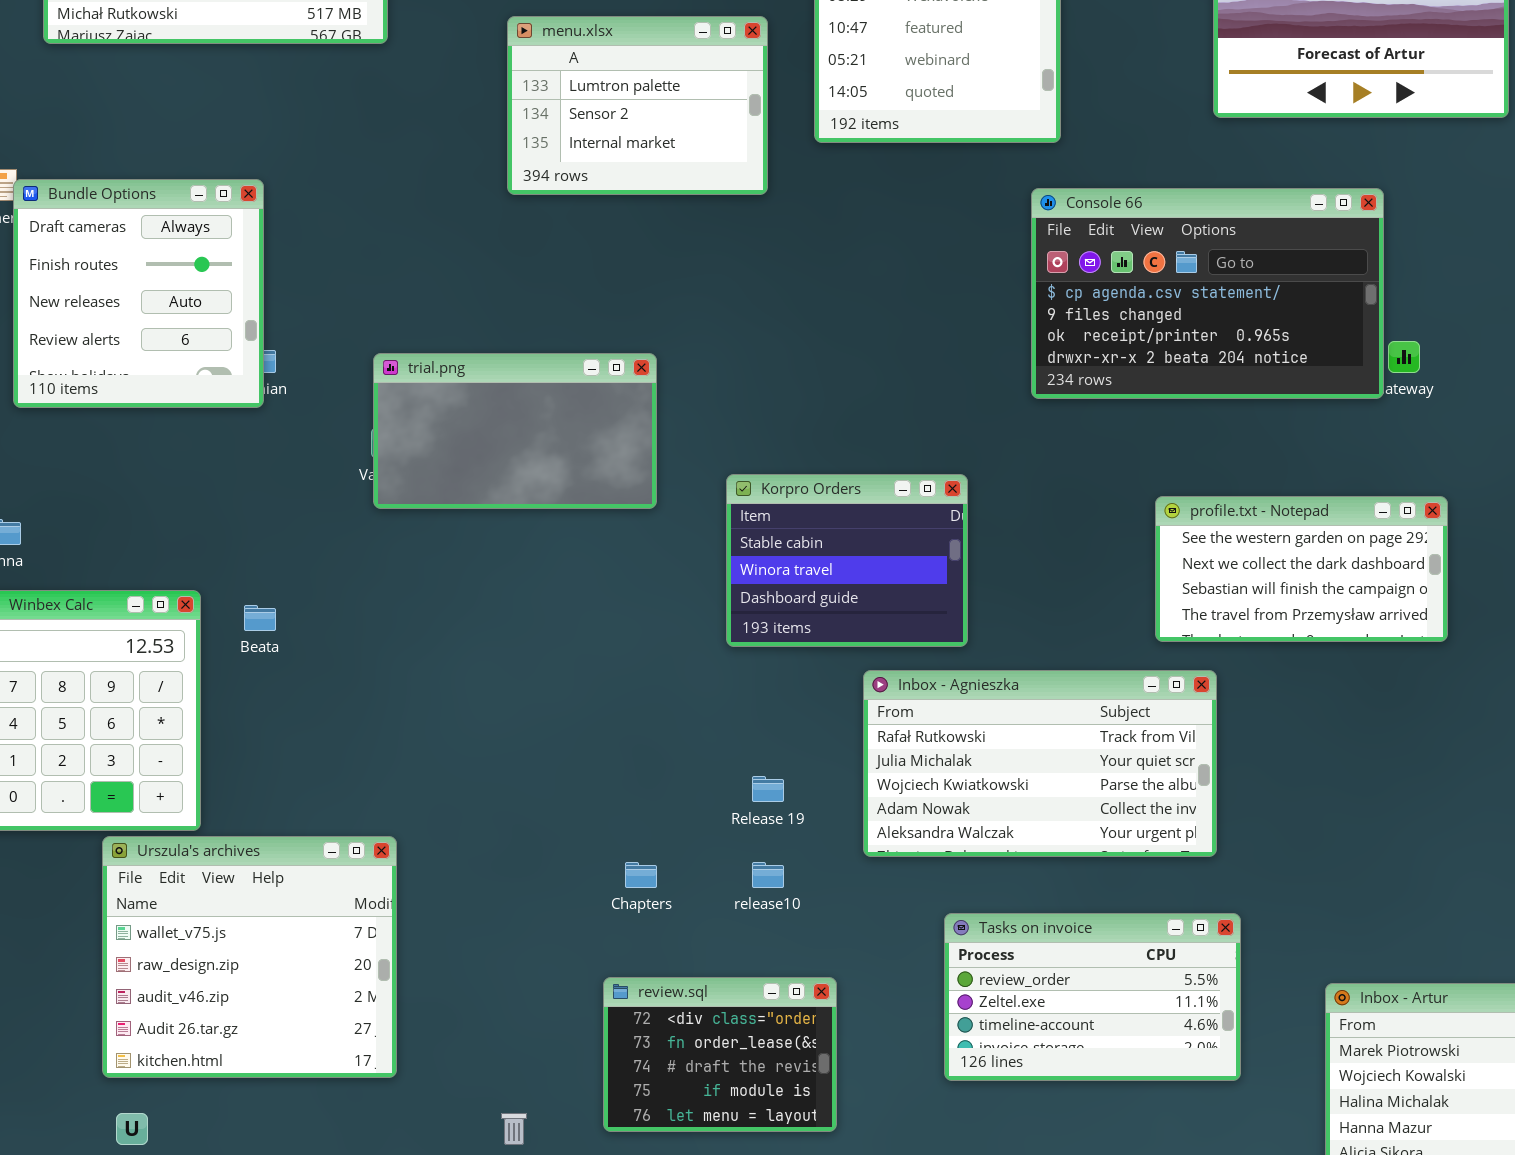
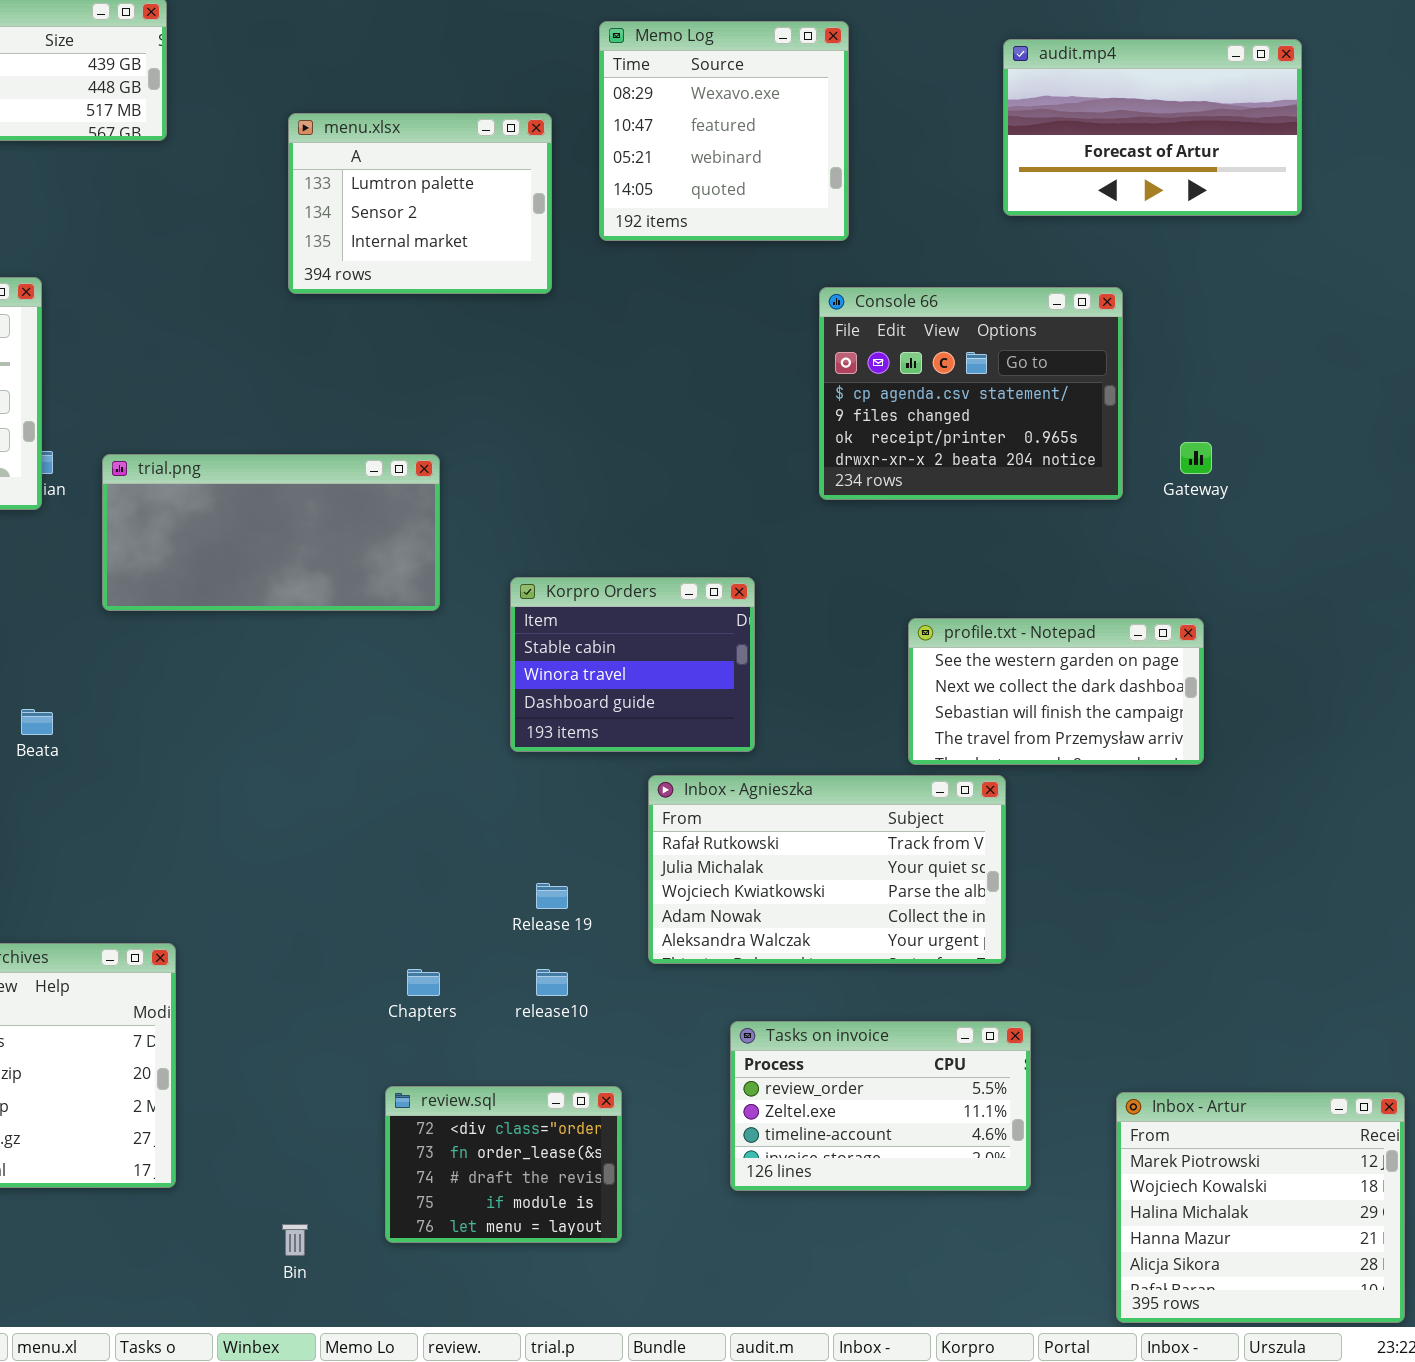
Console 66: [1031,188,1384,399] -> [819,287,1123,500], resized
trial.png: [373,353,657,509] -> [102,454,440,611], resized
profile.txt - Notepad: [1155,496,1448,642] -> [908,618,1204,765], moved

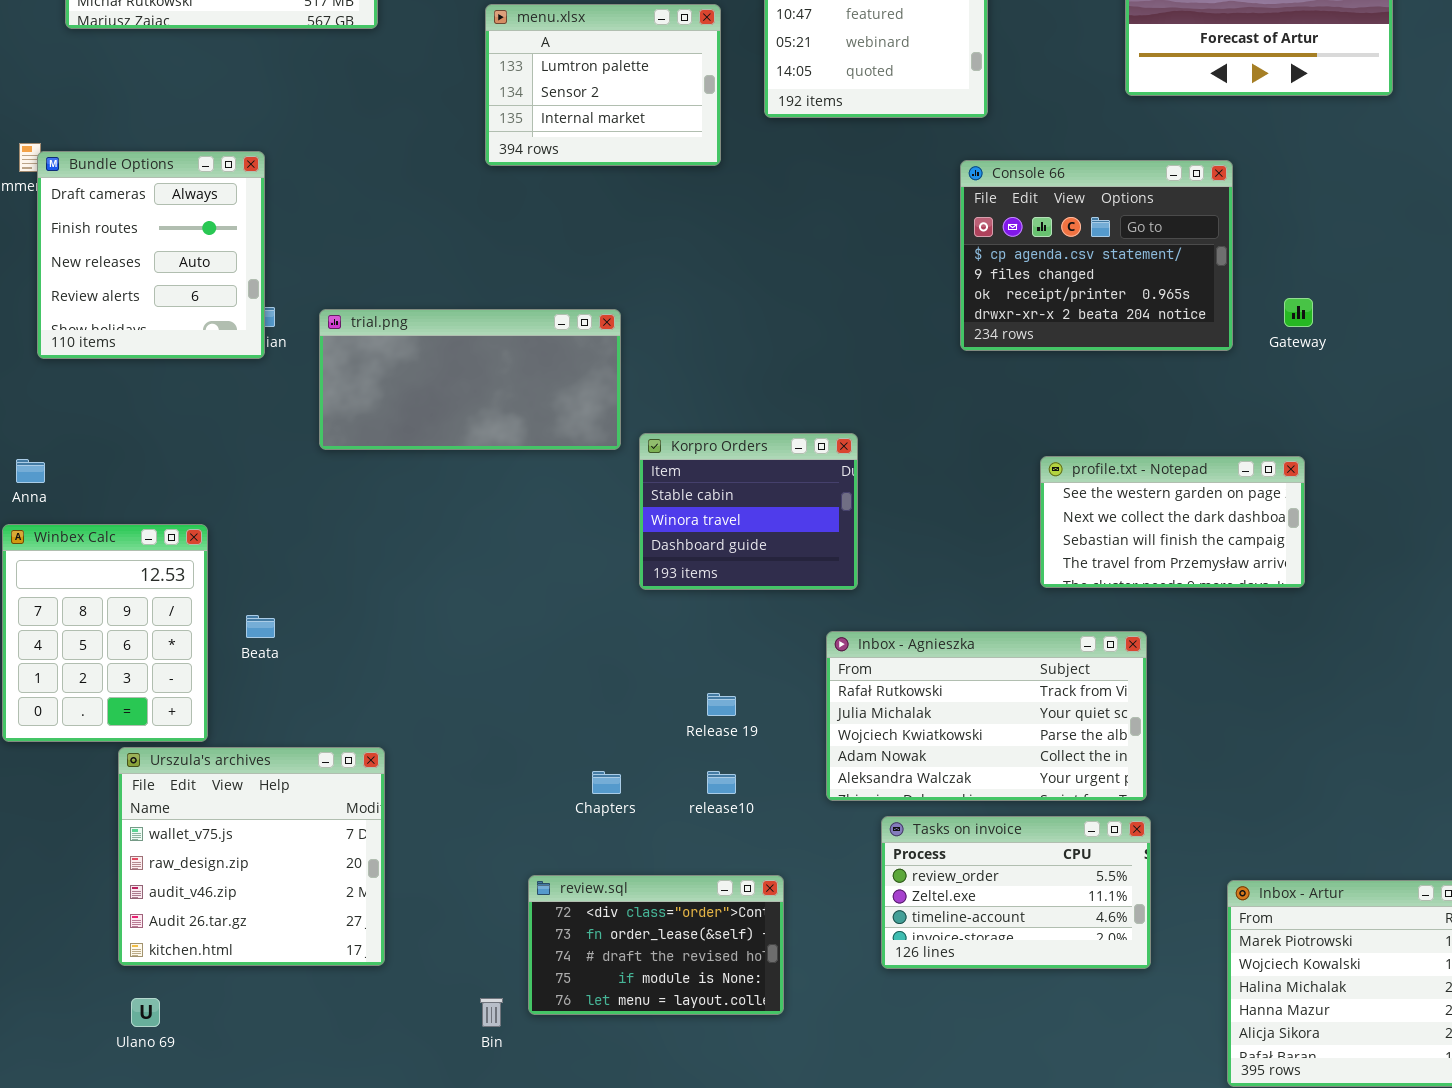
Korpro Orders: [510,577,755,752] -> [639,433,858,590], moved
Beata: [21,709,53,735] -> [246,615,275,638], moved
Inbox - Agnieszka: [648,775,1006,964] -> [826,631,1147,801], moved
review.sql: [385,1086,622,1243] -> [528,875,784,1015], resized

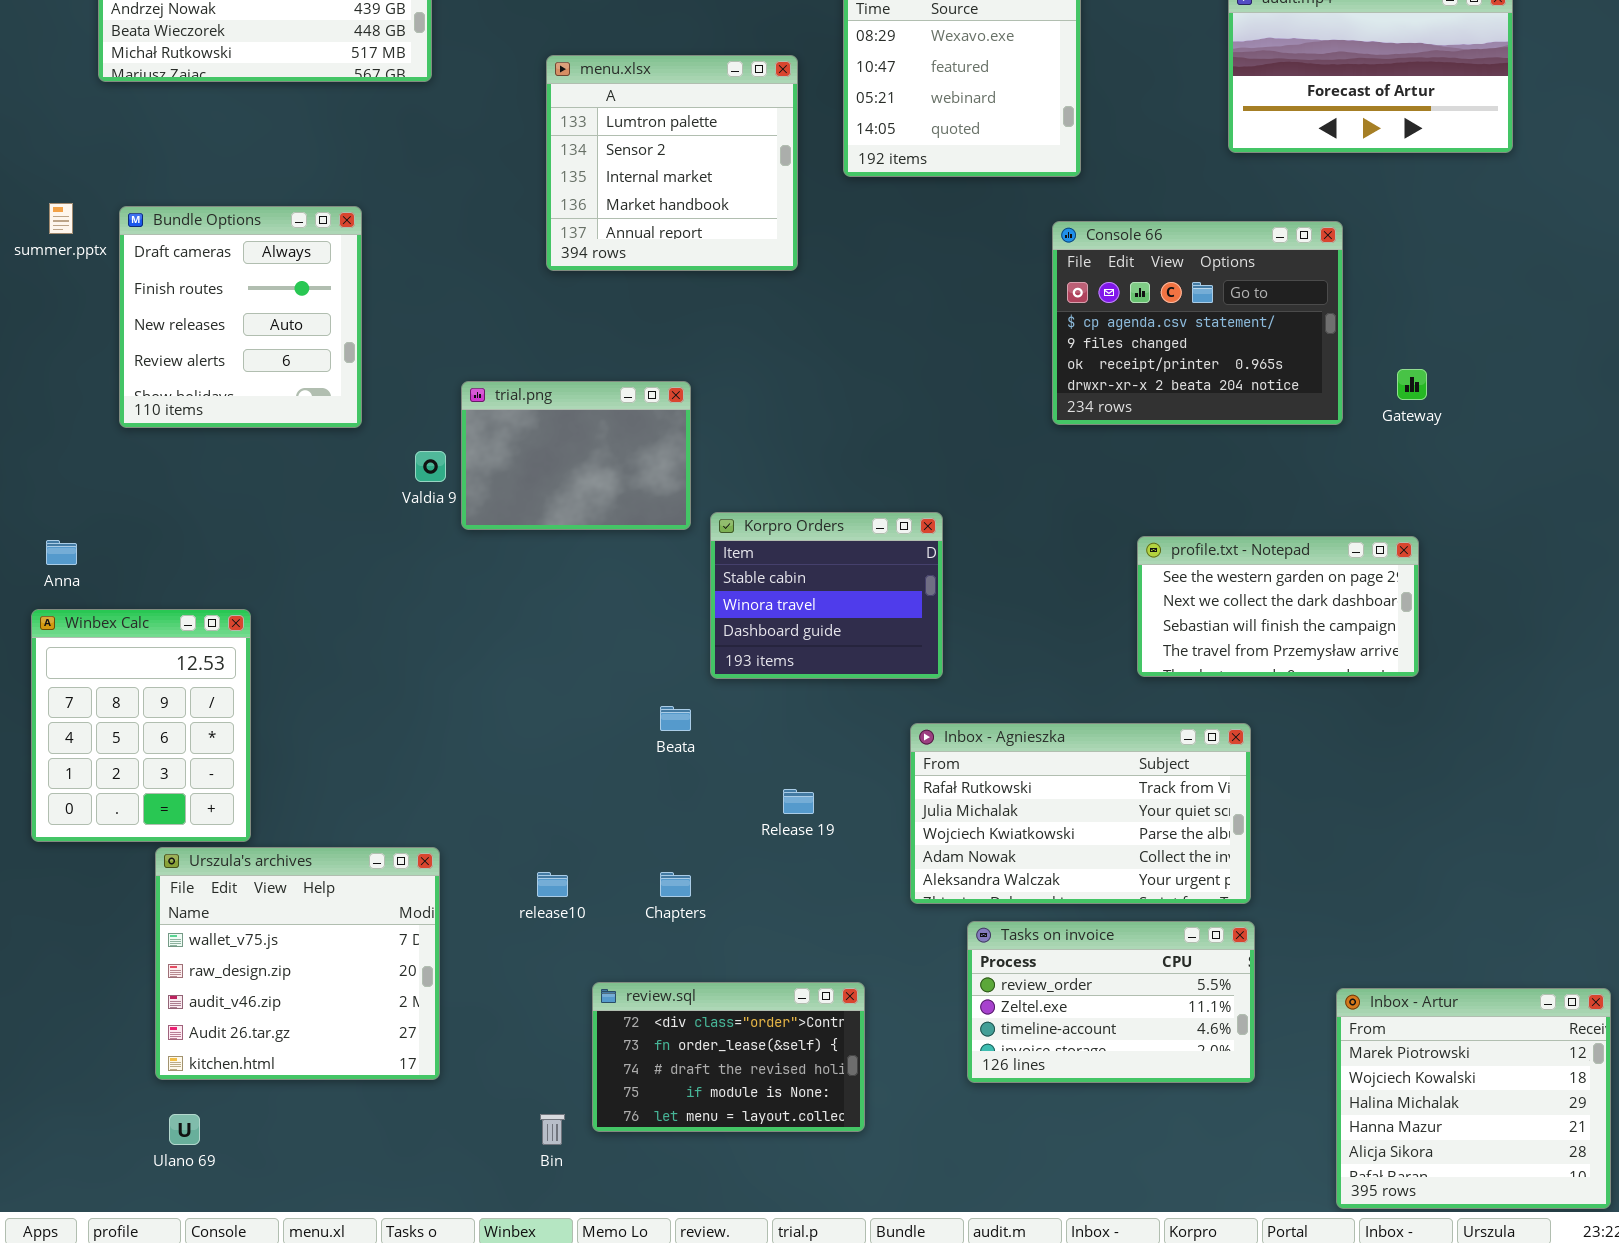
menu.xlsx: [485,4,721,166] -> [546,55,798,271], resized
Bundle Options: [37,151,265,359] -> [119,206,362,428], moved
trial.png: [319,309,621,450] -> [461,381,691,530], resized
Beata: [246,615,275,638] -> [660,706,691,731], moved
release10: [707,771,736,794] -> [537,872,568,897], moved

